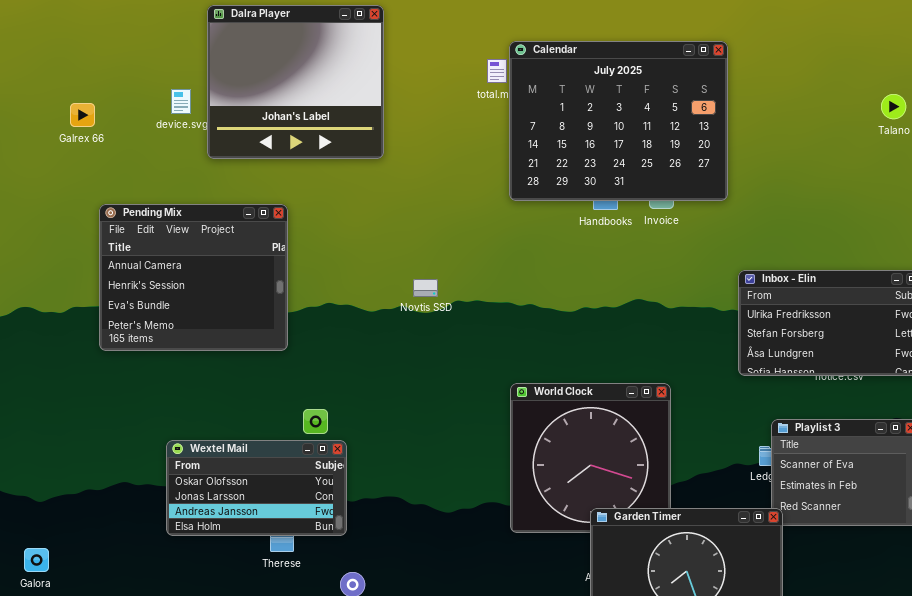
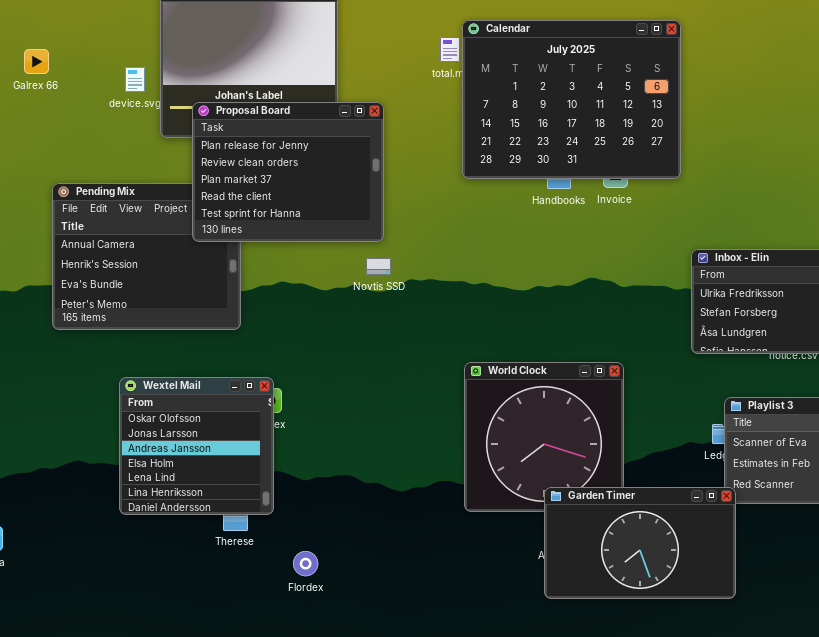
Galrex 66: [70,103,95,127] -> [24,49,49,74], moved
Proposal Board: none -> [192,102,384,242], opened
Wextel Mail: [166,440,347,536] -> [119,377,274,515], resized

